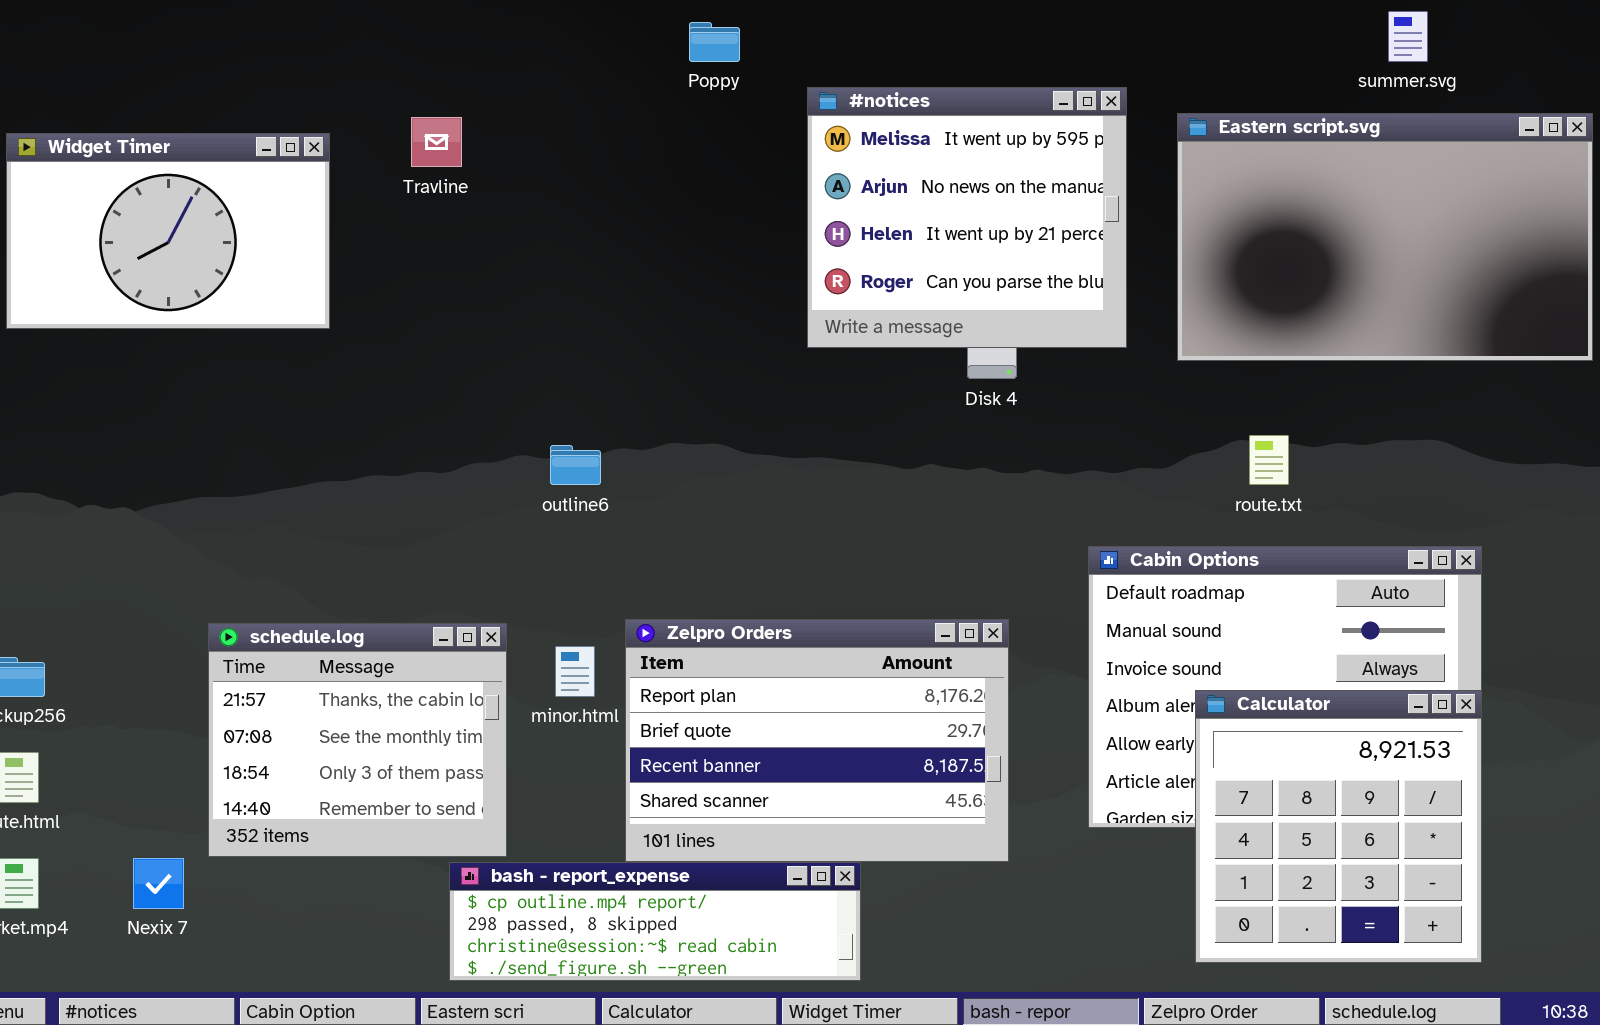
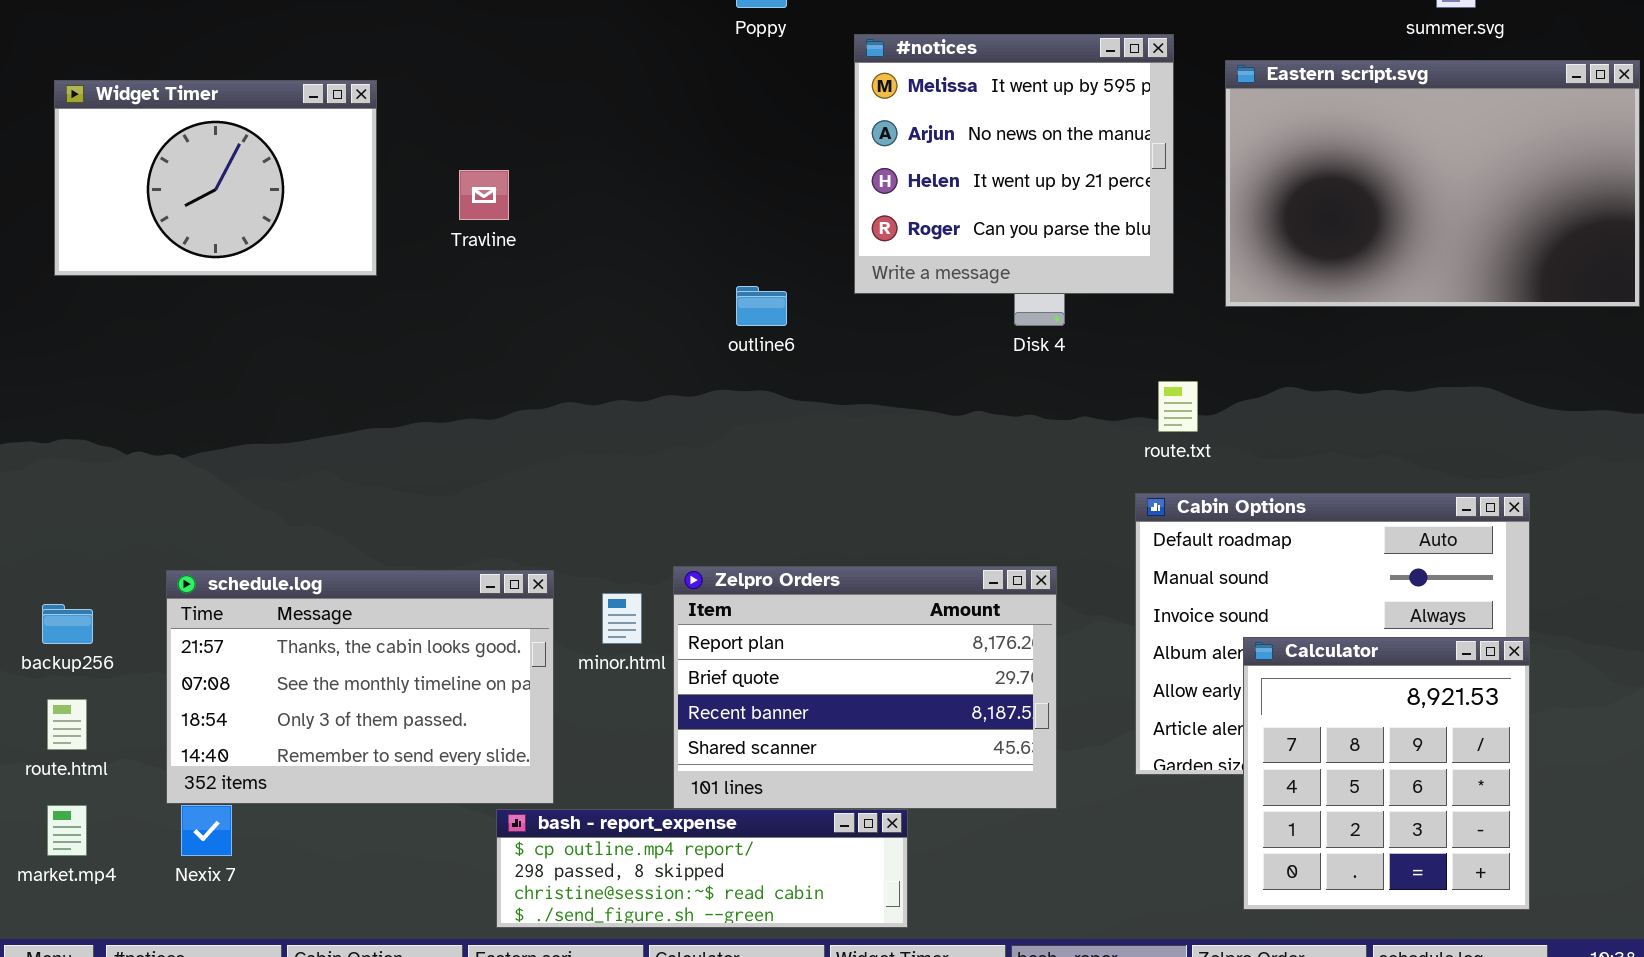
Travline: [411,117,462,167] -> [459,170,509,220], moved
route.txt: [1249,435,1289,485] -> [1158,381,1198,432], moved
outline6: [550,445,601,485] -> [736,286,787,326], moved
schedule.log: [208,623,507,857] -> [166,570,554,804], resized

